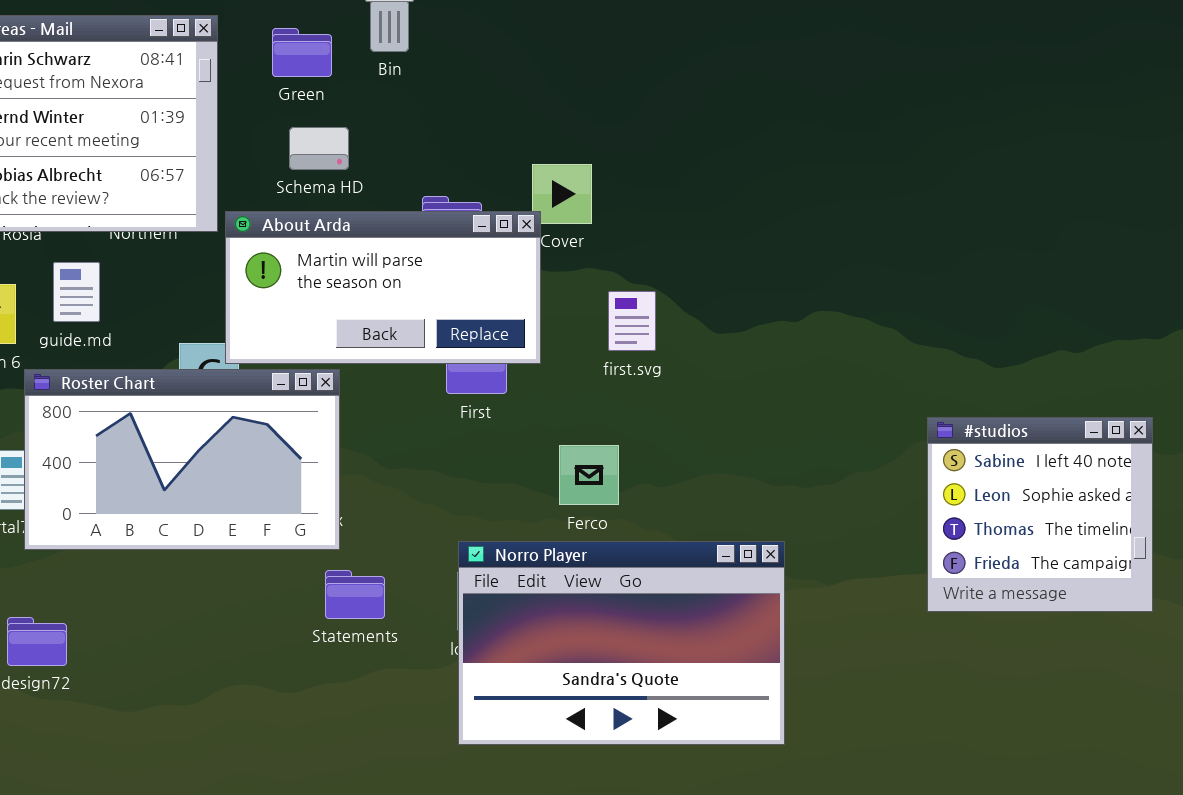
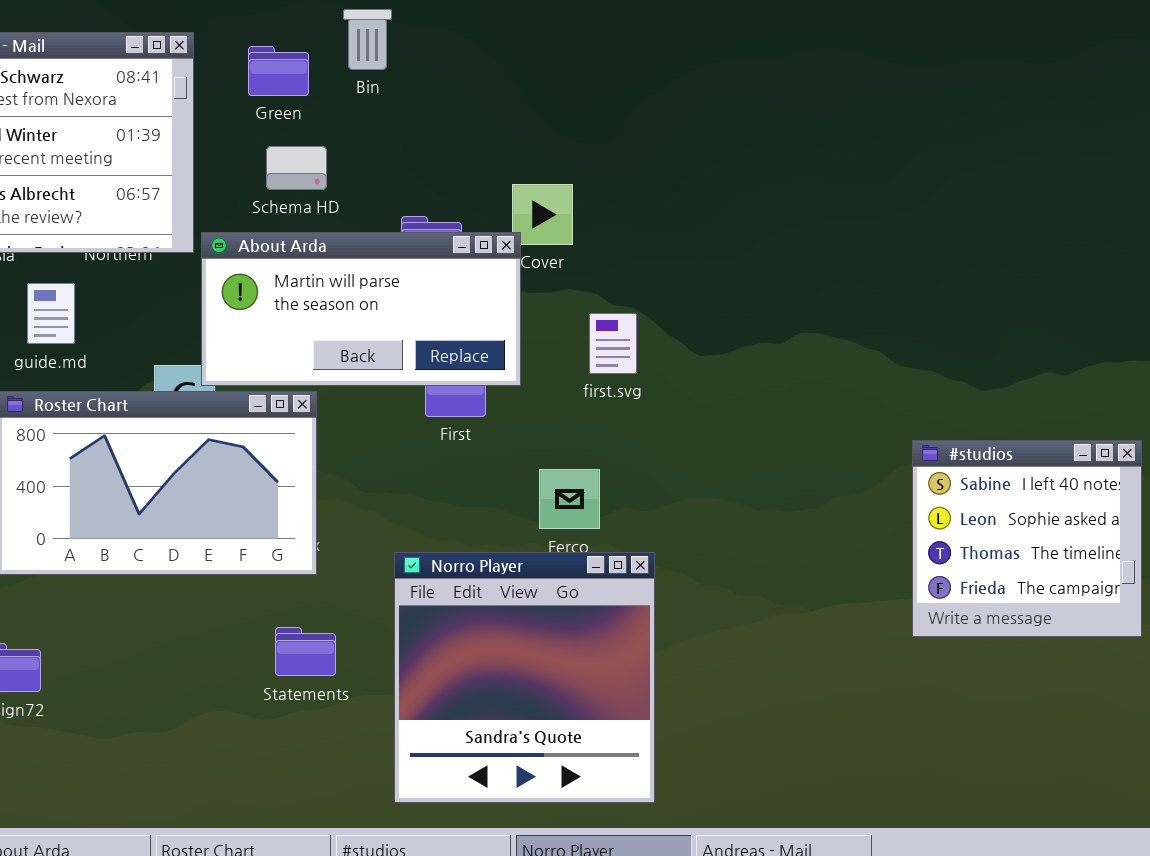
Norro Player: [458,541,785,745] -> [394,552,655,803], moved, resized
Statements: [325,570,385,619] -> [275,627,336,676], moved

